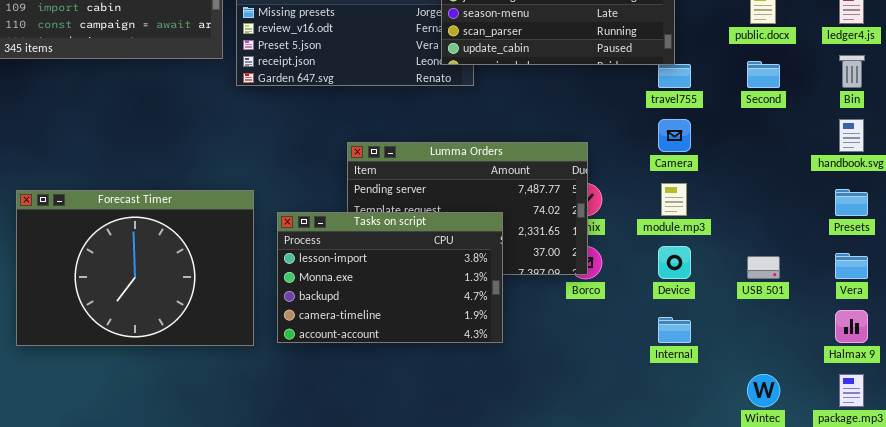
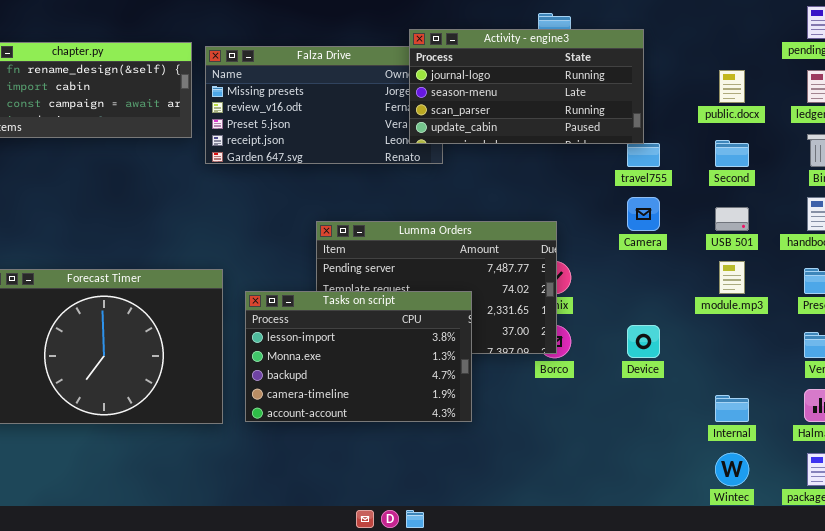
module.mp3: [661,183,687,216] -> [719,261,745,294], moved
USB 501: [747,256,780,279] -> [715,207,749,231], moved
Internal: [658,317,691,343] -> [715,395,749,422], moved

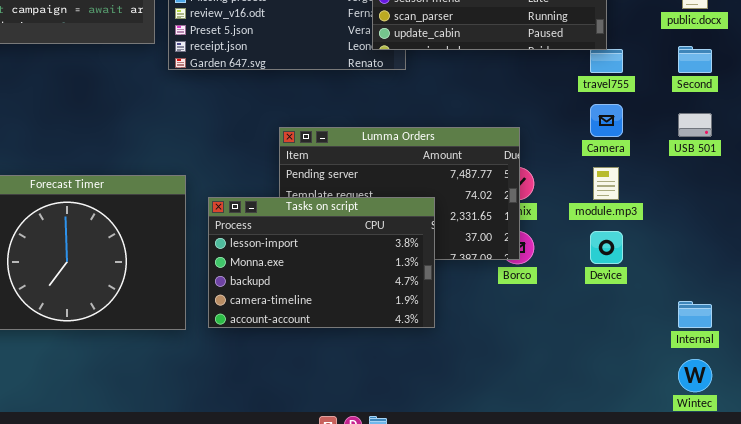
module.mp3: [719,261,745,294] -> [593,167,619,200], moved

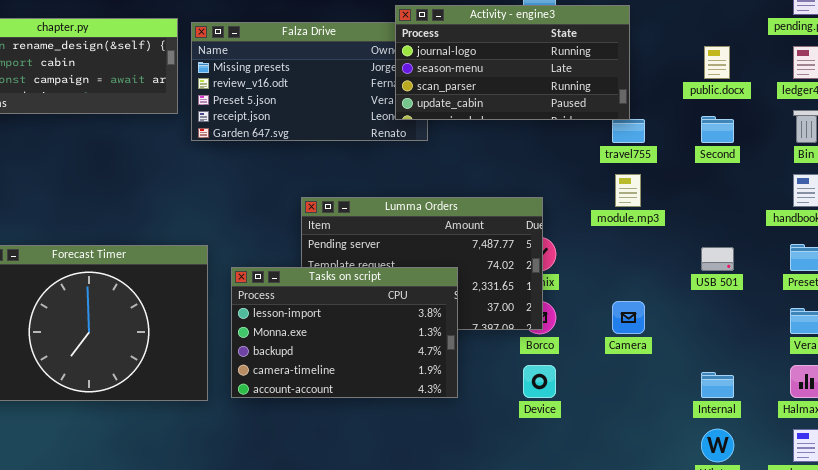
Camera: [590,104,623,137] -> [612,301,645,334], moved
USB 501: [678,113,712,137] -> [701,247,734,271], moved
module.mp3: [593,167,619,200] -> [615,174,641,207], moved
Device: [590,231,623,264] -> [523,365,556,398], moved

